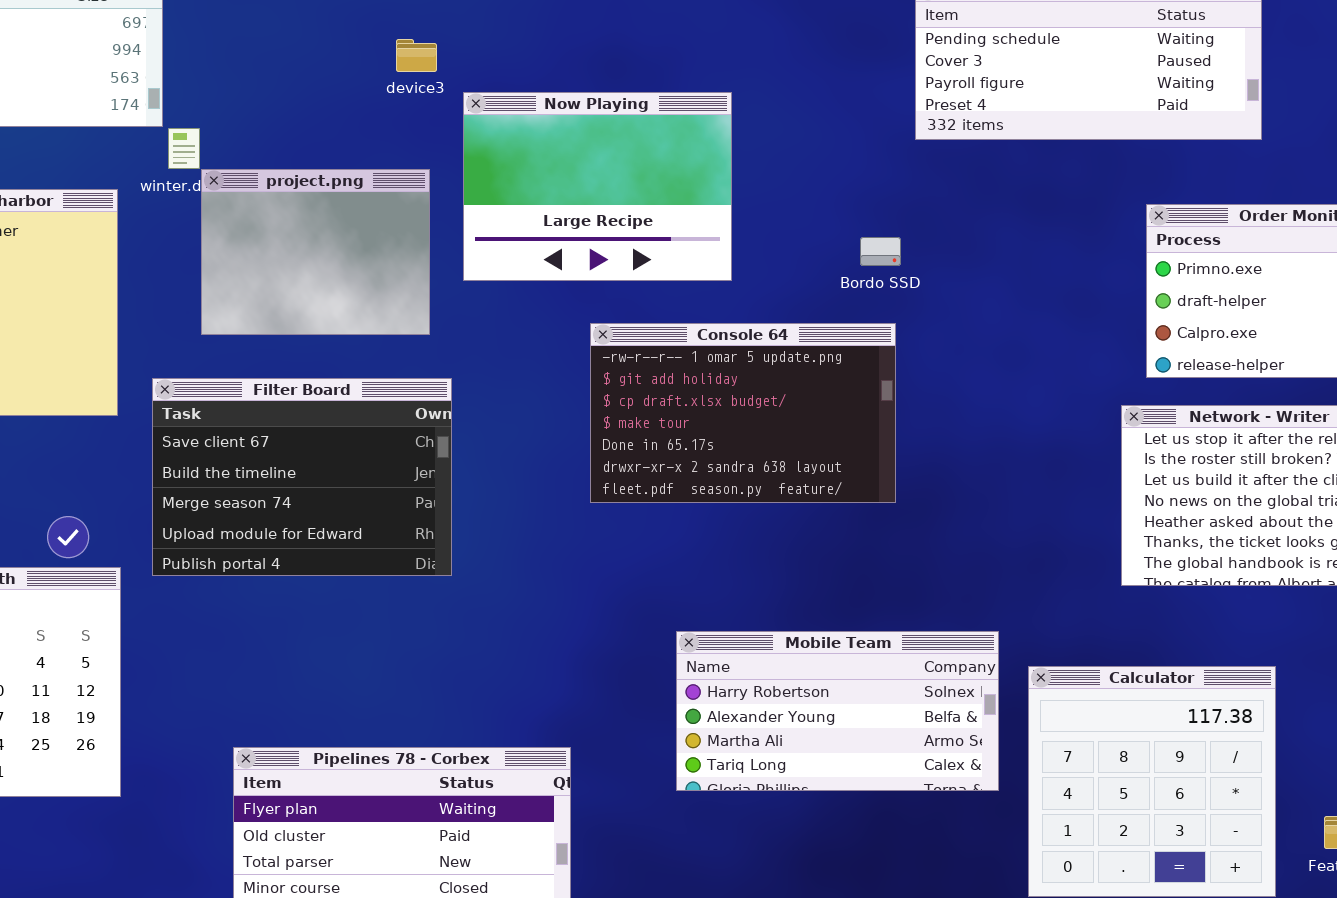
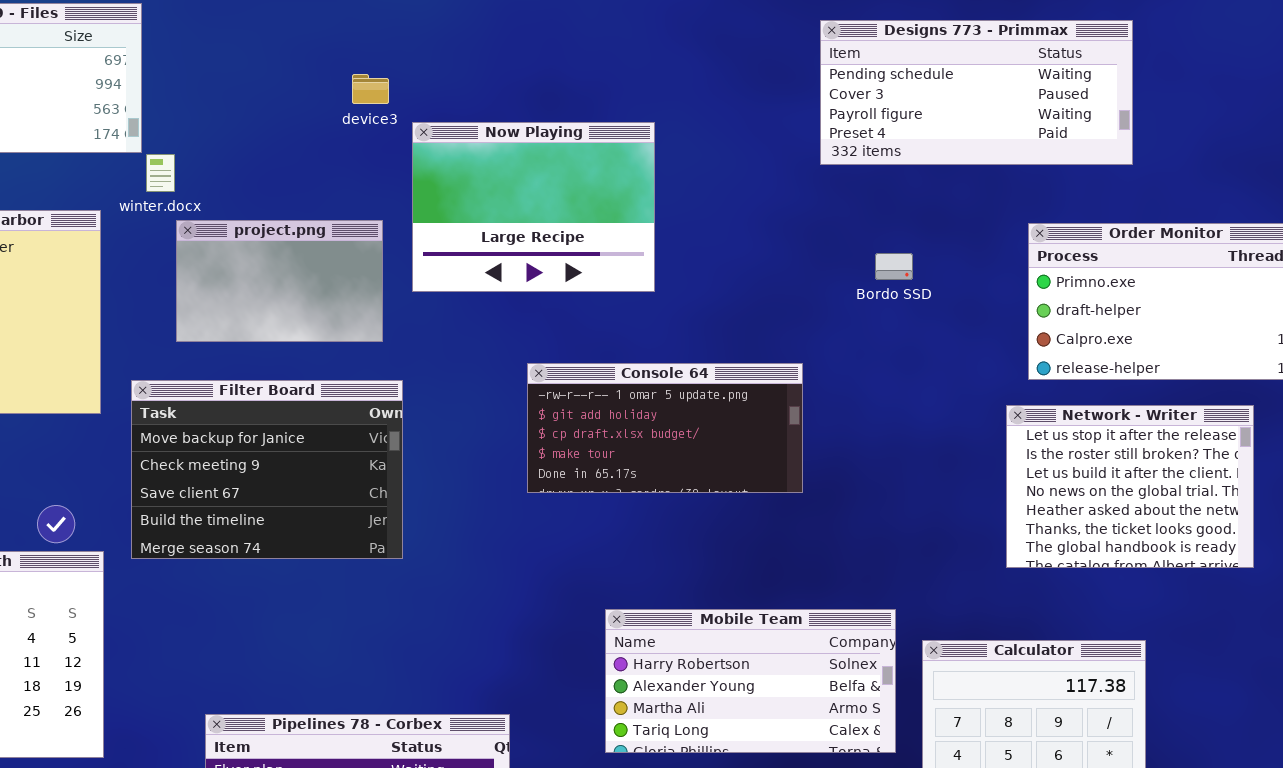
project.png: [201,169,430,335] -> [176,220,383,342], resized
Bordo SSD: [860,237,901,266] -> [875,253,913,280], moved
Console 64: [590,323,896,503] -> [527,363,803,493], resized
Filter Board: [152,378,452,576] -> [131,380,403,559], scrolled up 2 rows

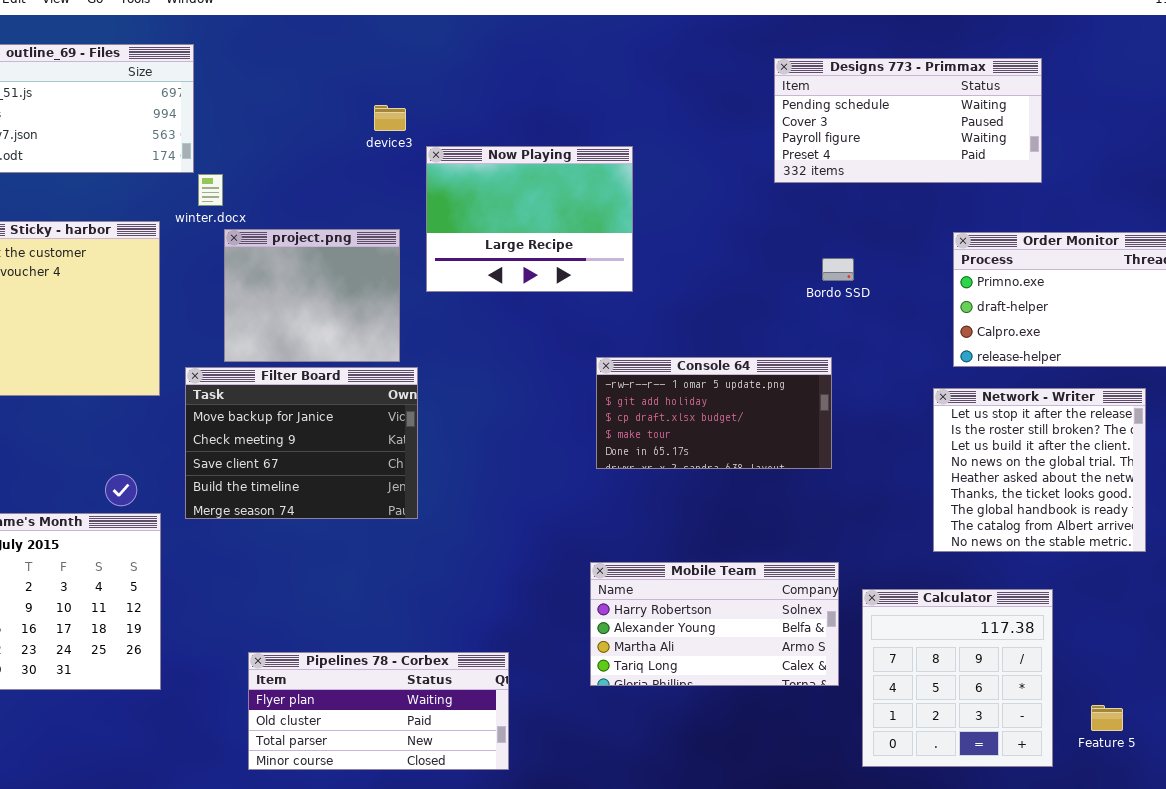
project.png: [176,220,383,342] -> [224,229,400,362], resized
Console 64: [527,363,803,493] -> [596,357,832,469], moved
Network - Writer: [1006,405,1254,568] -> [933,388,1146,552], resized

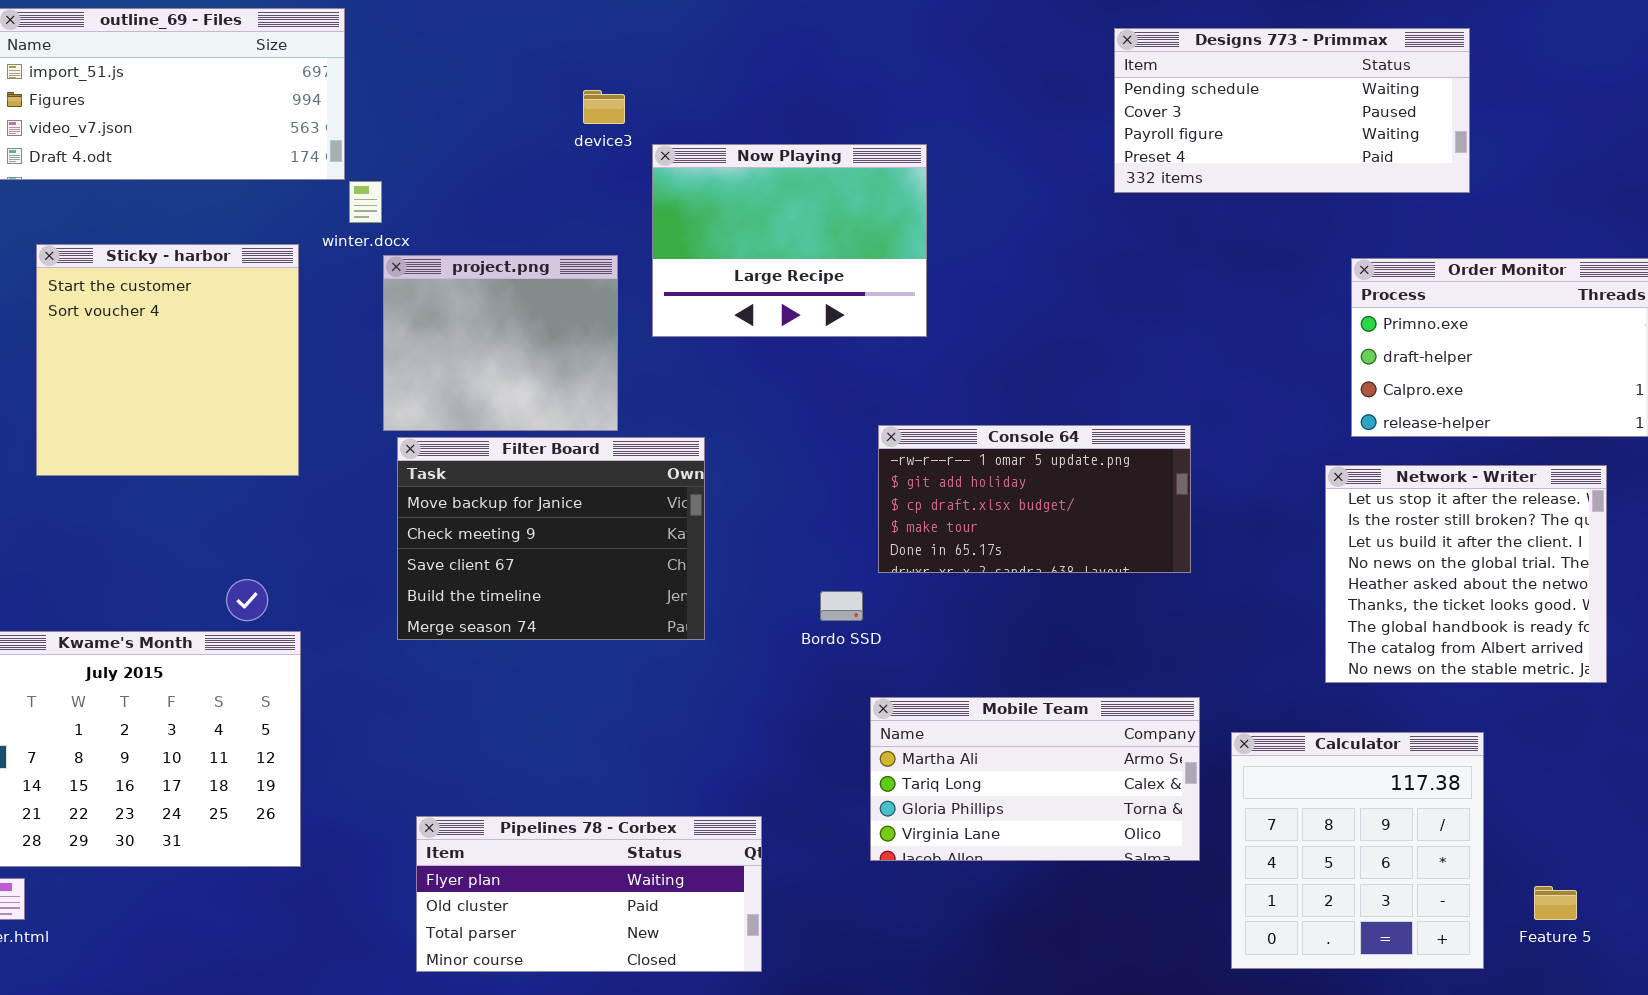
Bordo SSD: [822,258,854,281] -> [820,591,863,621], moved
Filter Board: [185,367,418,519] -> [397,437,705,640], moved
Mobile Team: [590,562,839,686] -> [870,697,1200,861], scrolled down 2 rows

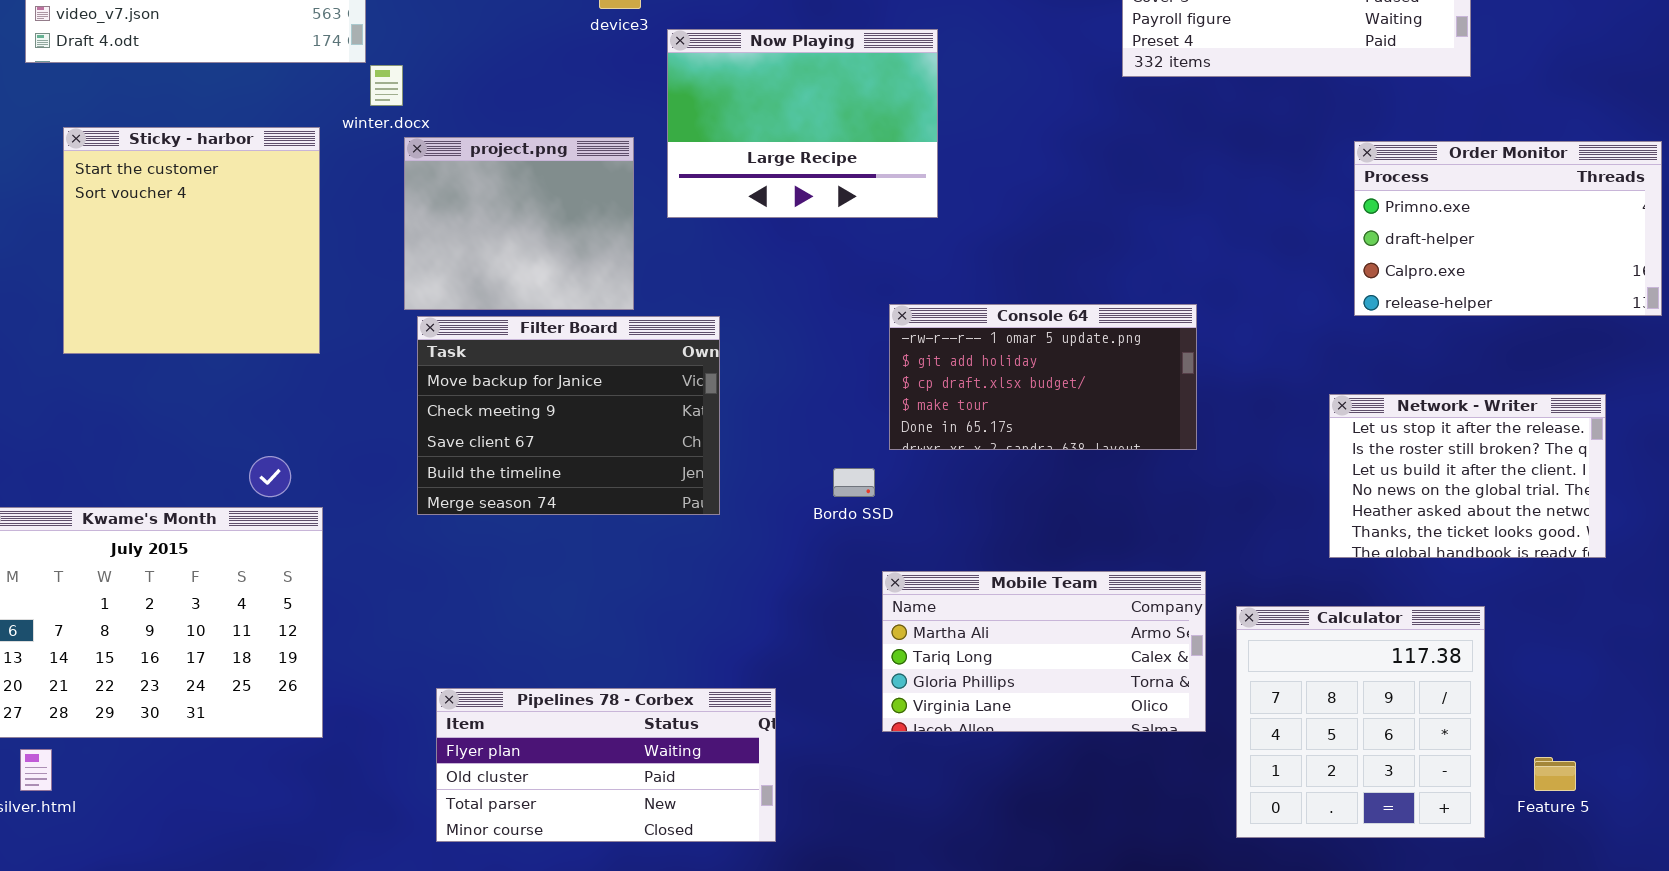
Network - Writer: [1325,465,1607,683] -> [1329,394,1606,558], resized

